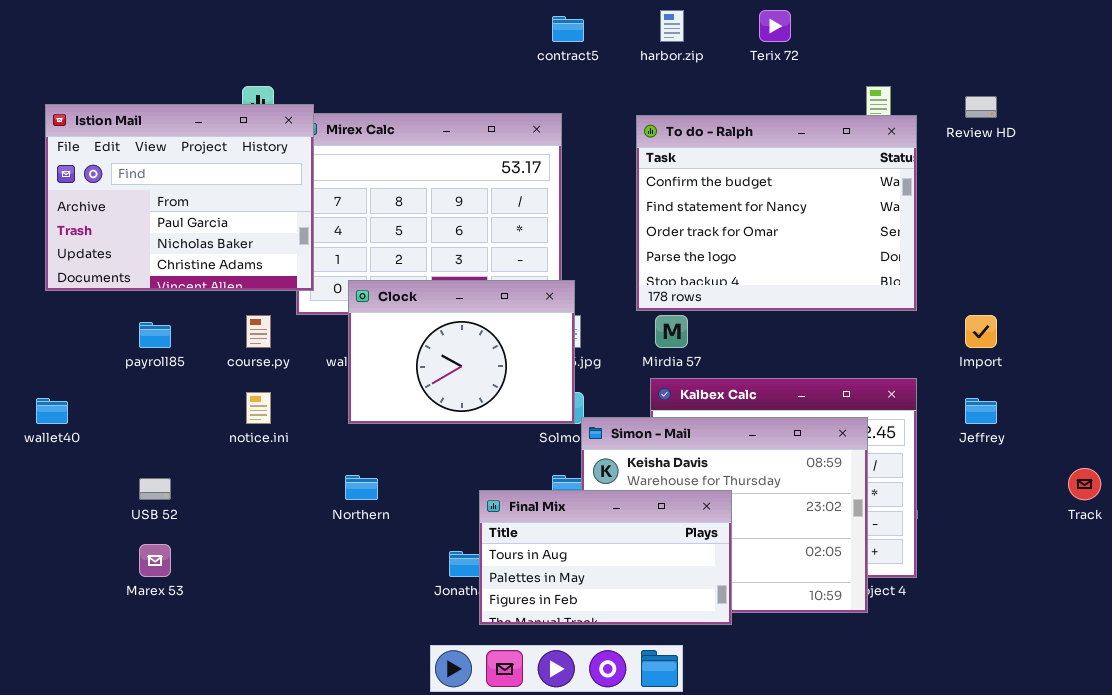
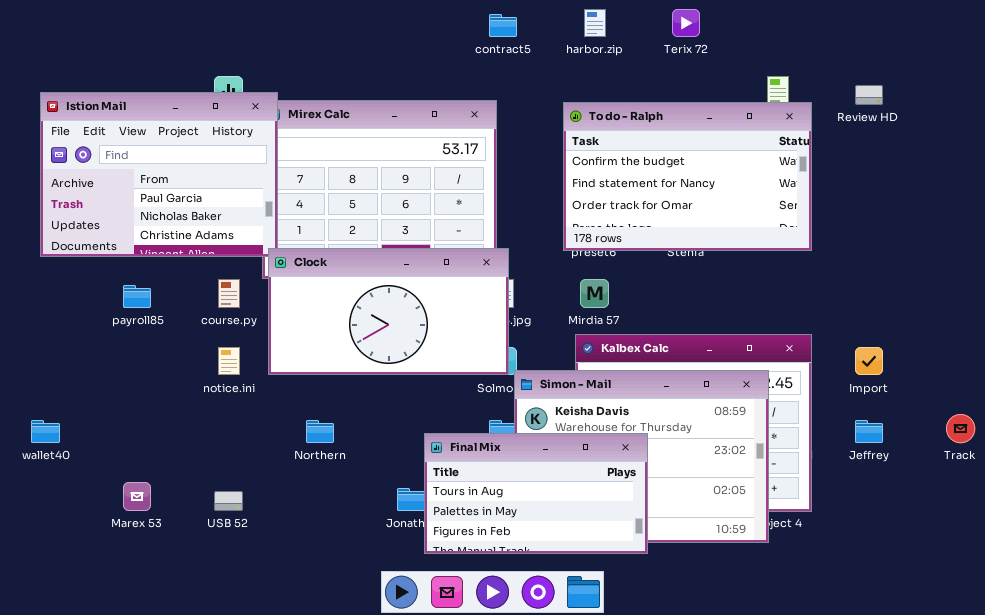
To do - Ralph: [636,115,917,311] -> [563,102,812,251], resized
Clock: [348,280,575,424] -> [268,248,509,375], resized
Import: [965,315,997,348] -> [855,347,883,375], moved
wallet40: [36,398,68,424] -> [31,420,60,443], moved
Jeffrey: [965,398,997,424] -> [855,420,883,443], moved
USB 52: [139,478,171,500] -> [214,491,243,511], moved

